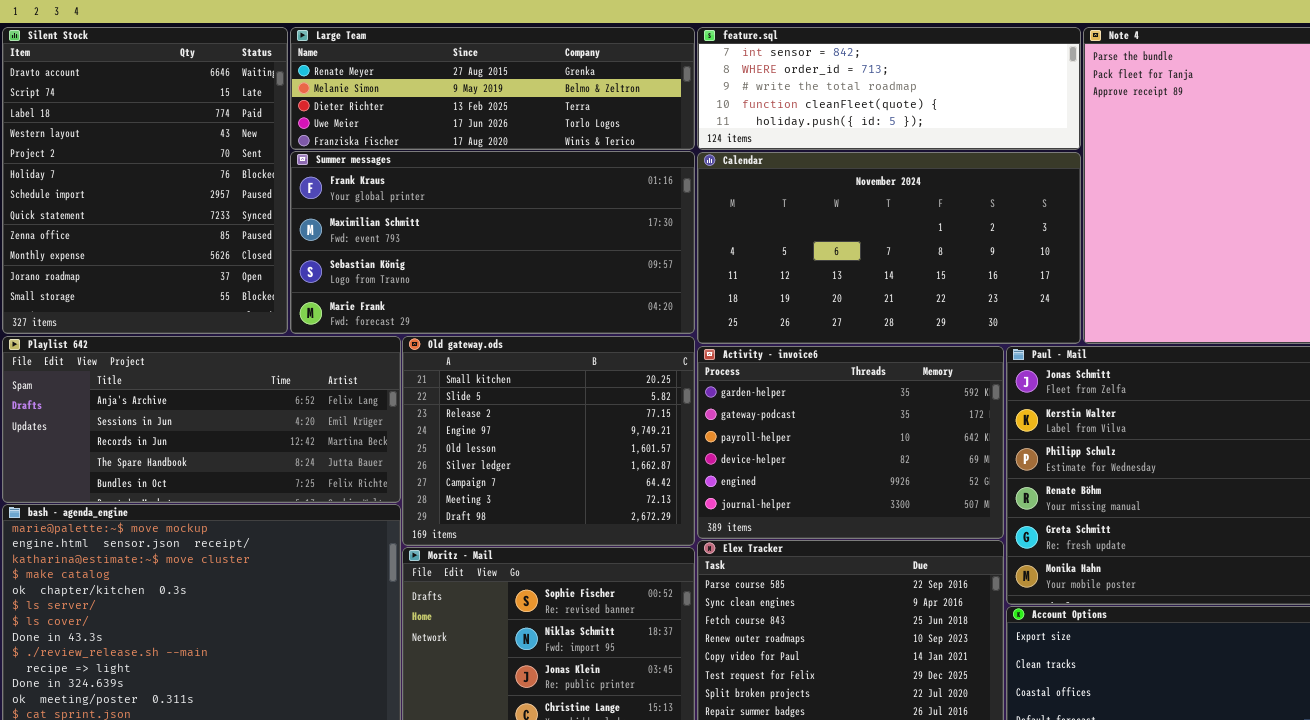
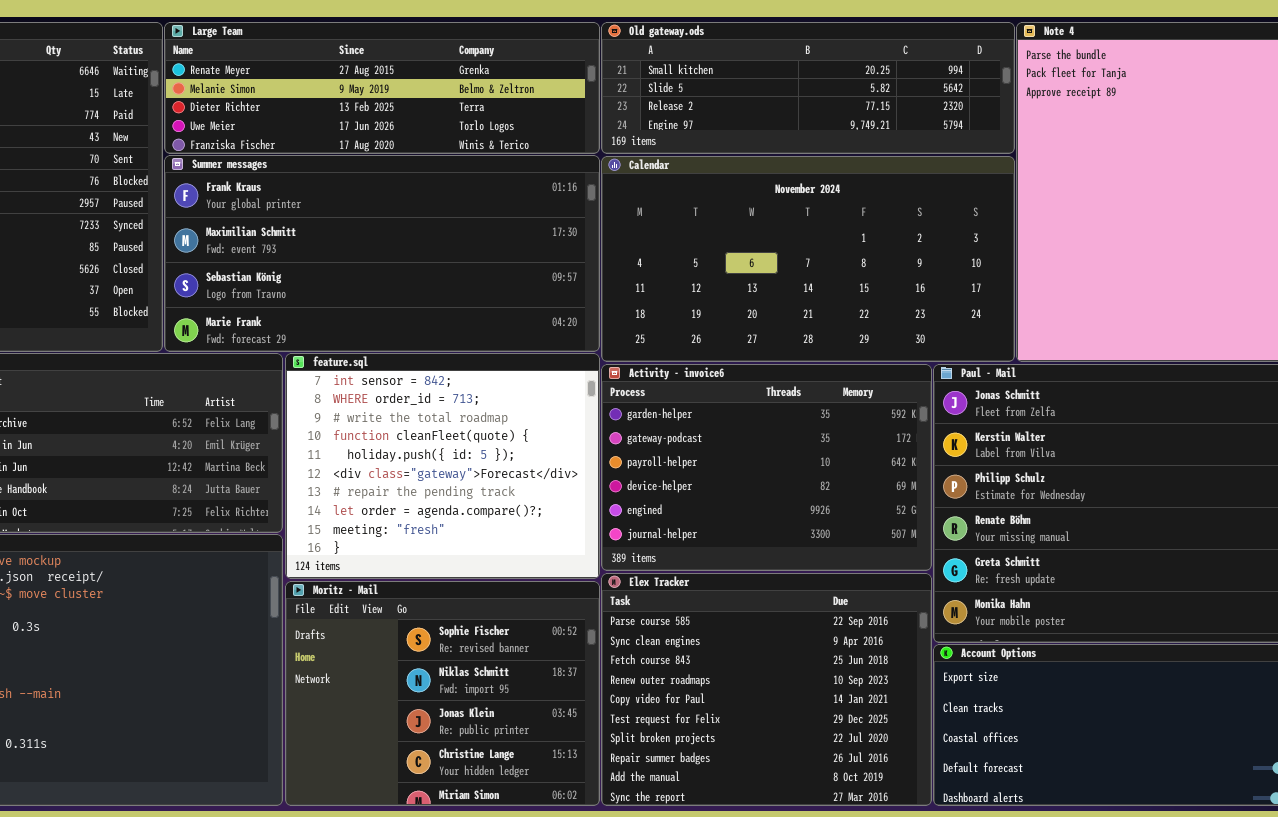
feature.sql: [697,27,1081,150] -> [285,353,600,579], moved, resized
Old gateway.ods: [402,336,695,546] -> [601,22,1015,154], moved, resized

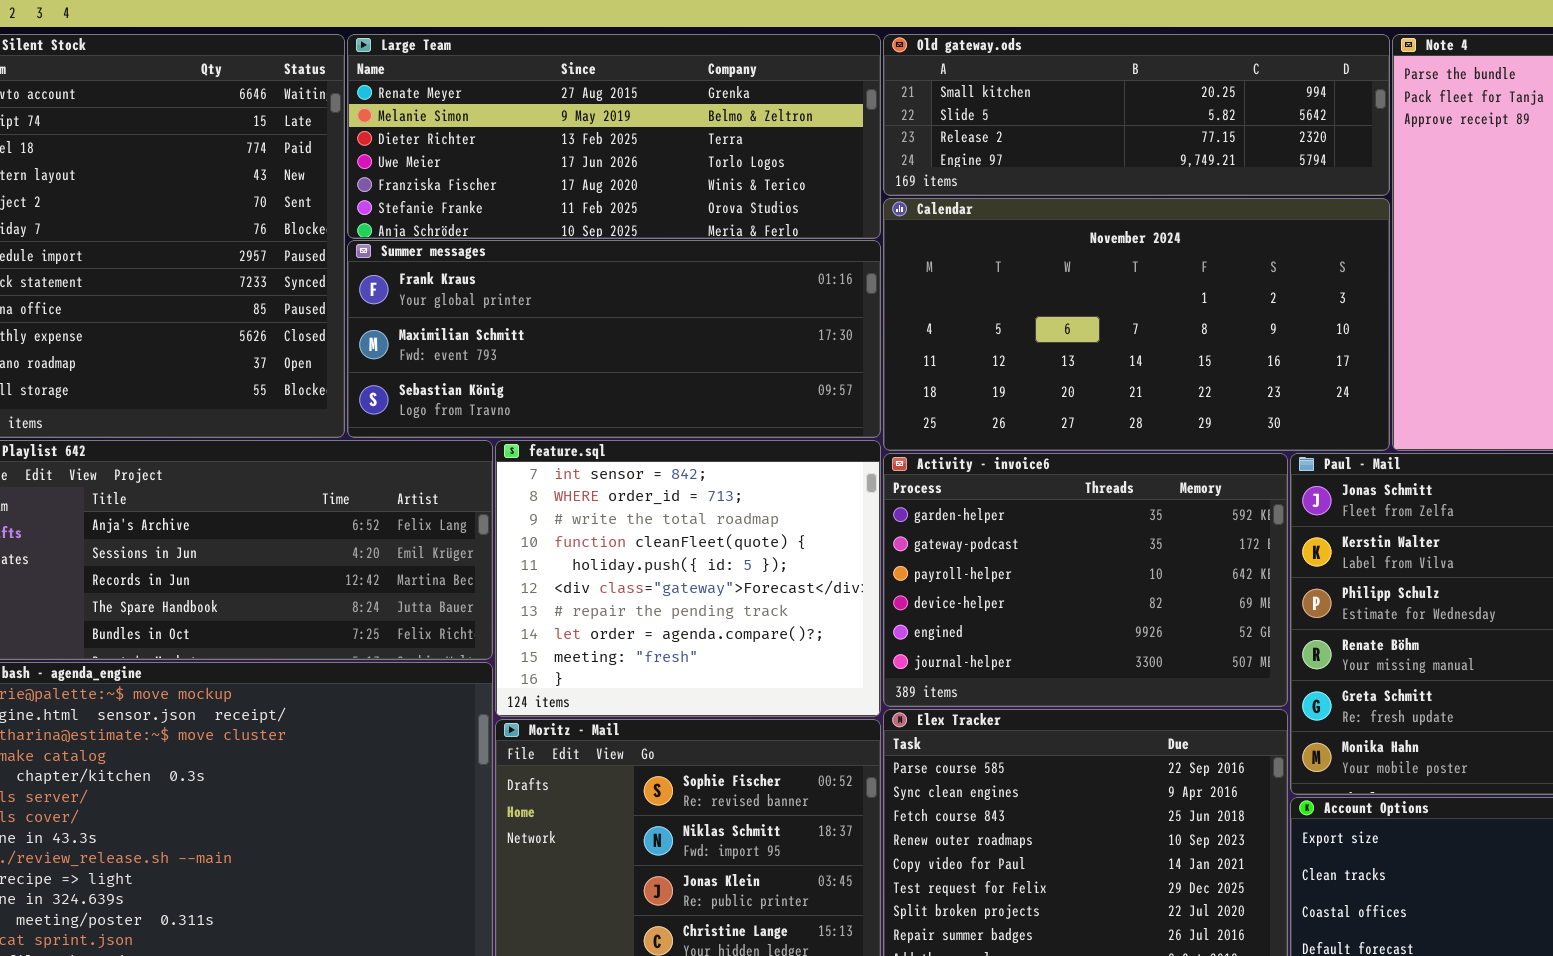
Large Team: [164,22,600,154] -> [347,34,881,239], resized
Summer messages: [164,155,600,352] -> [347,240,881,438], resized

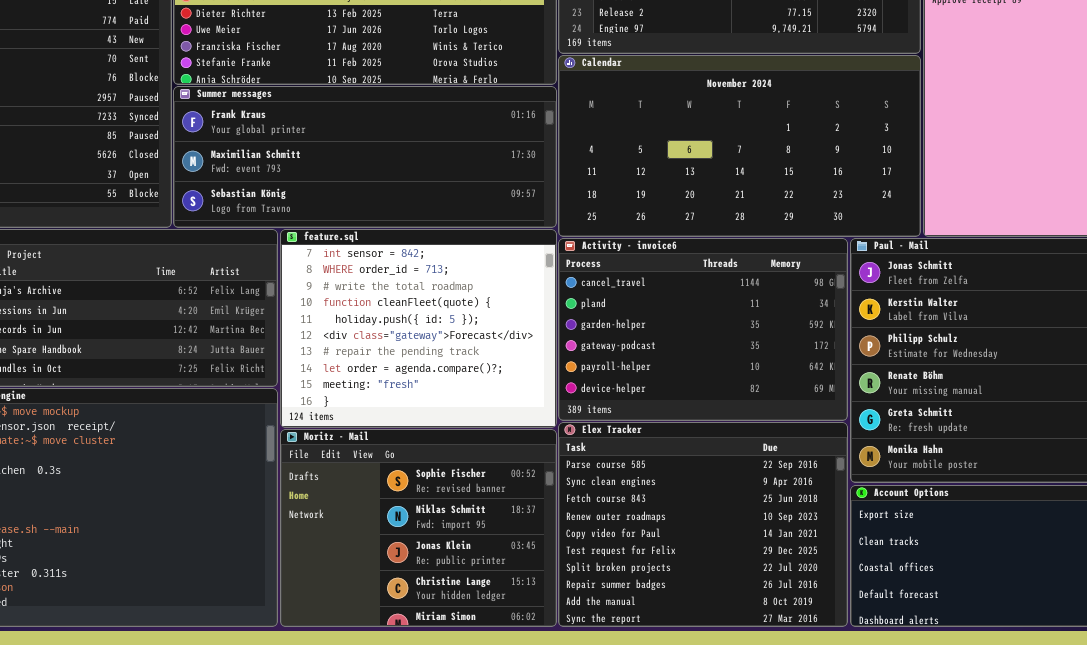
Activity - invoice6: [883,453,1288,707] -> [558,238,848,421], scrolled up 2 rows

